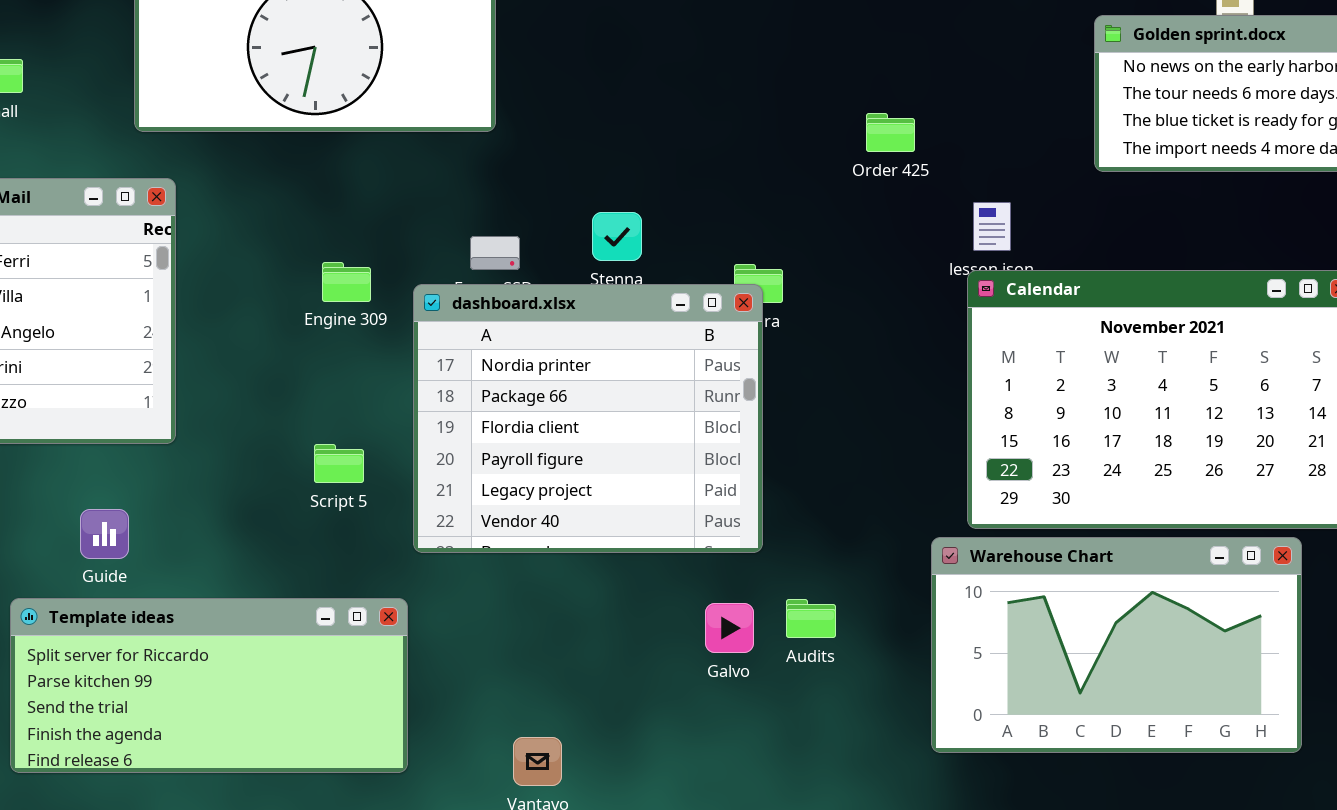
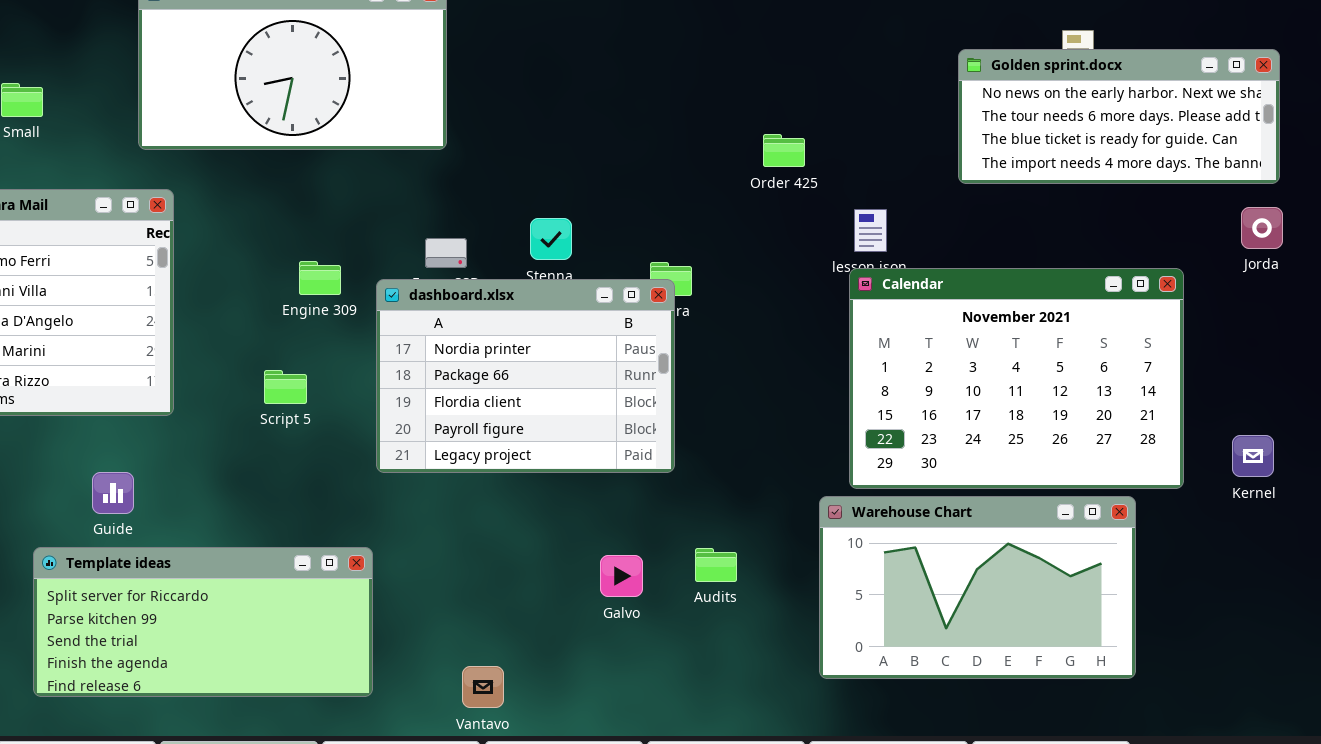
dashboard.xlsx: [413,284,763,553] -> [376,279,675,473], resized
Script 5: [314,444,364,483] -> [264,370,307,404], moved
Galvo: [705,603,754,653] -> [600,555,643,597], moved

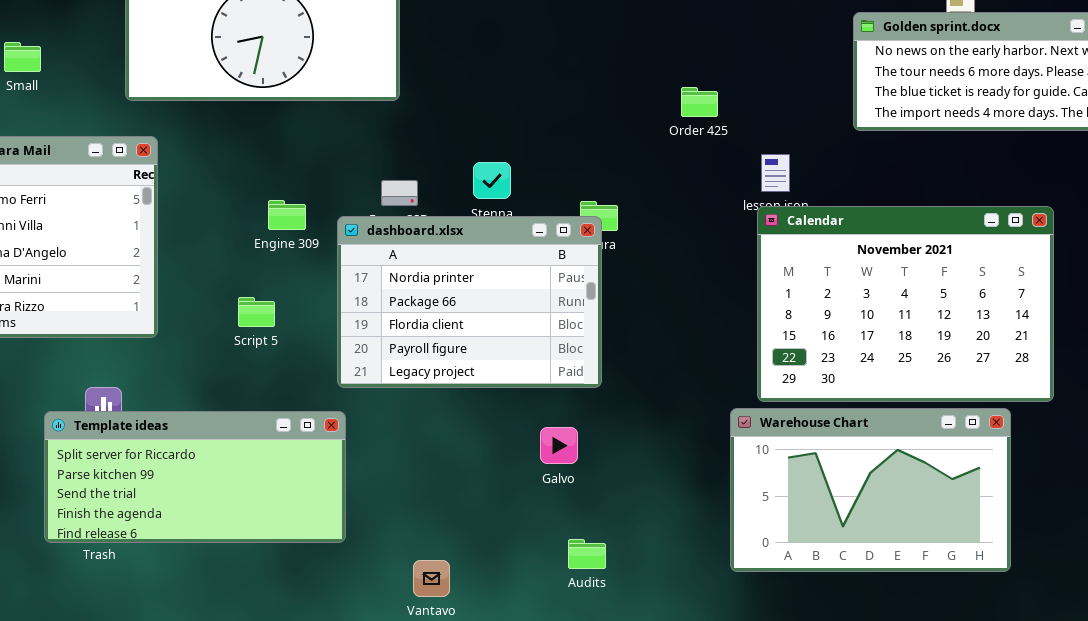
Template ideas: [33,547,373,697] -> [44,411,346,543], moved
Audits: [695,548,737,582] -> [568,539,606,569], moved
Galvo: [600,555,643,597] -> [540,427,578,464], moved

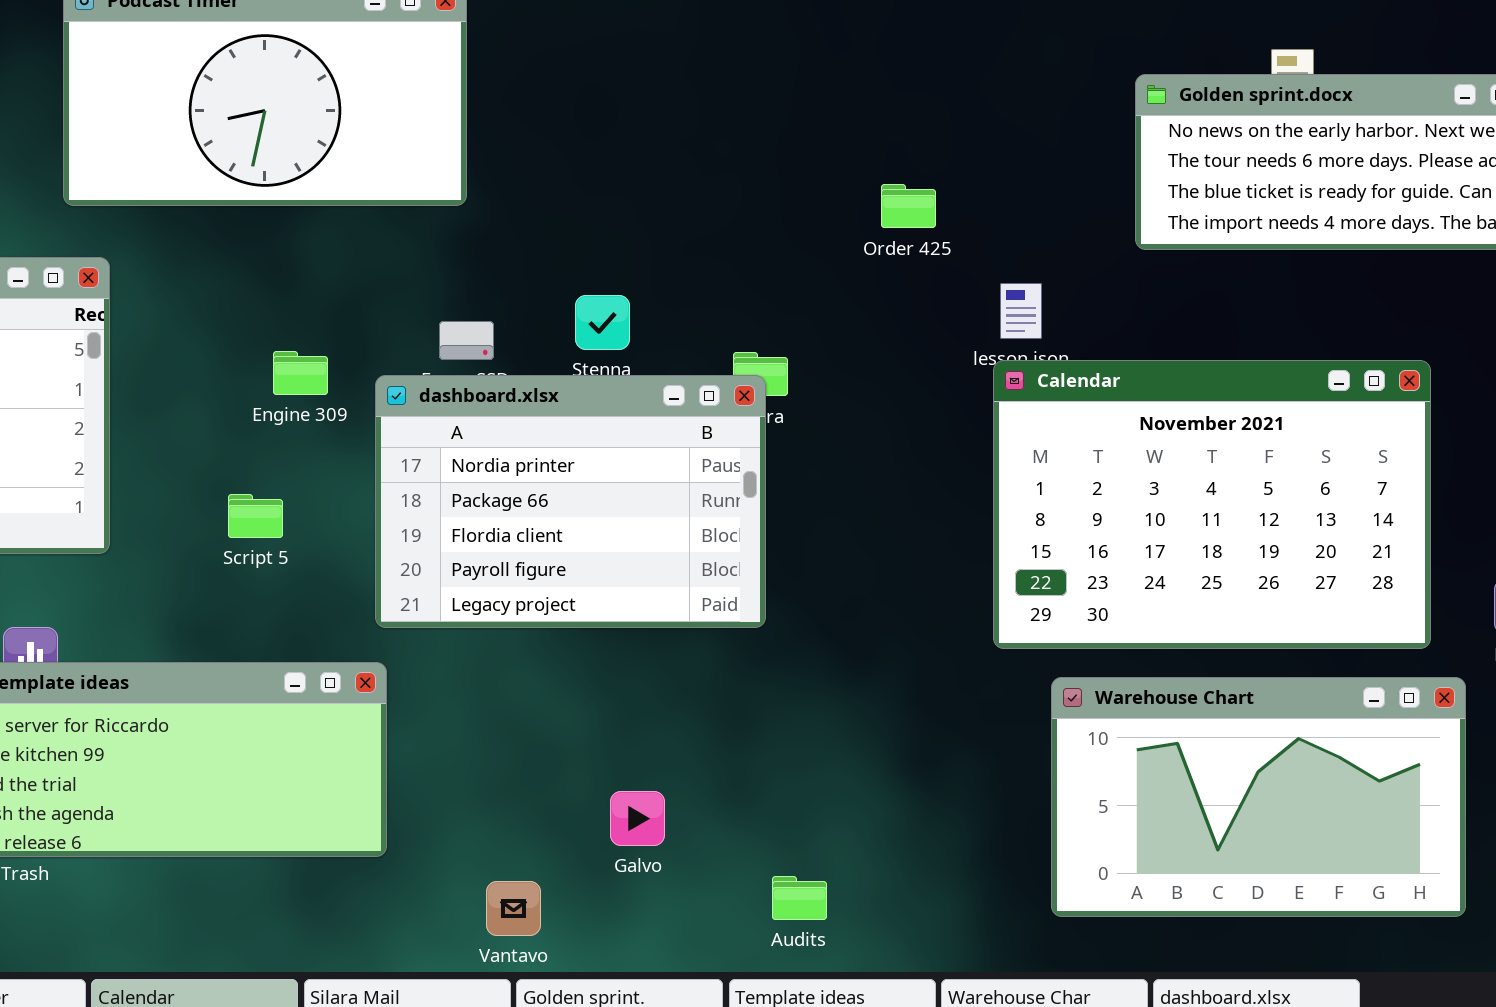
Warehouse Chart: [730,408,1011,572] -> [1051,677,1466,917], moved
Galvo: [540,427,578,464] -> [610,791,665,846], moved
Audits: [568,539,606,569] -> [772,876,827,920], moved

